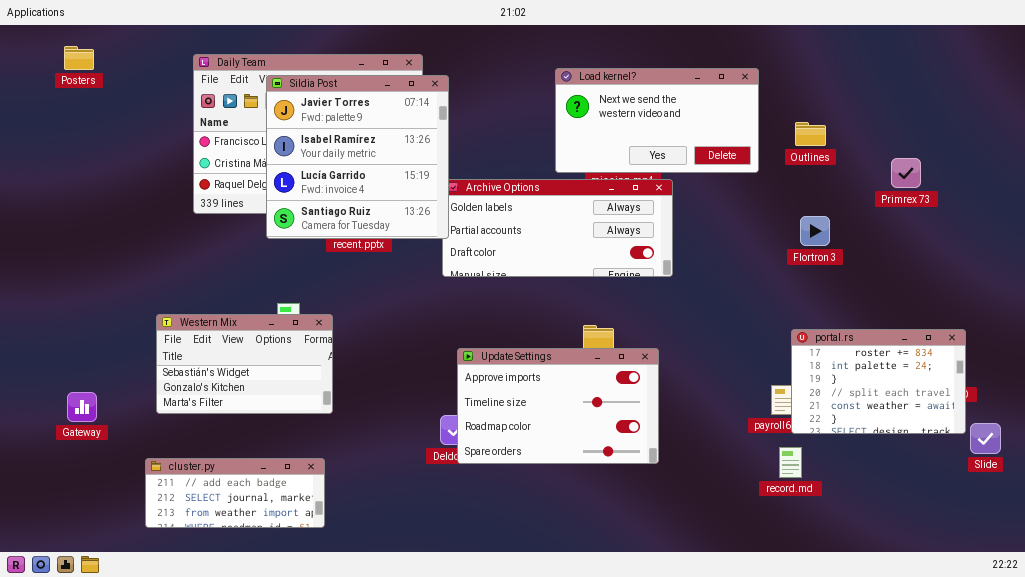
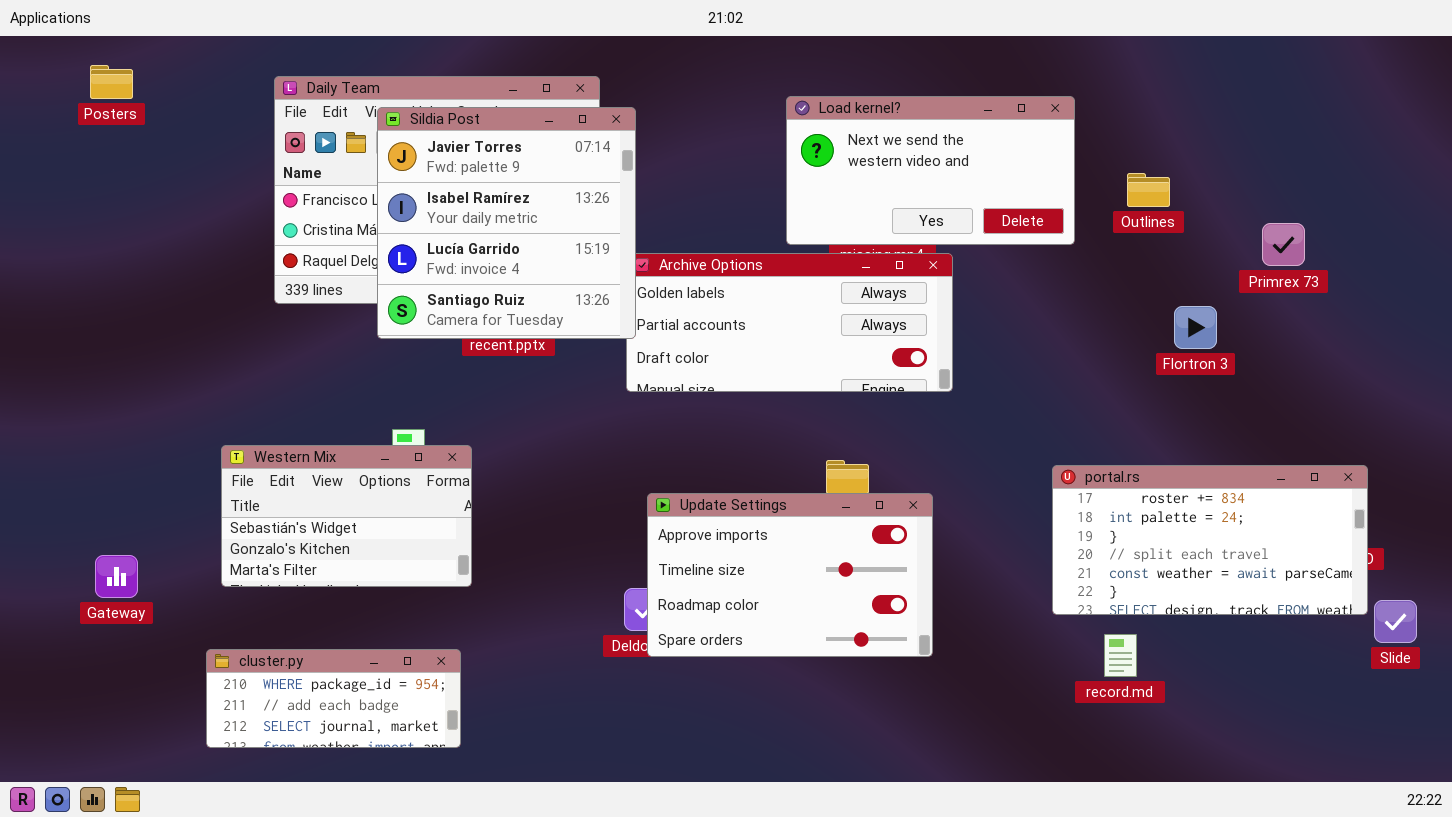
Flortron 3: [800,216,830,246] -> [1174,306,1217,349], moved
portal.rs: [791,329,966,434] -> [1052,465,1368,615], resized
cluster.py: [145,458,325,528] -> [206,649,461,748], scrolled up 1 row

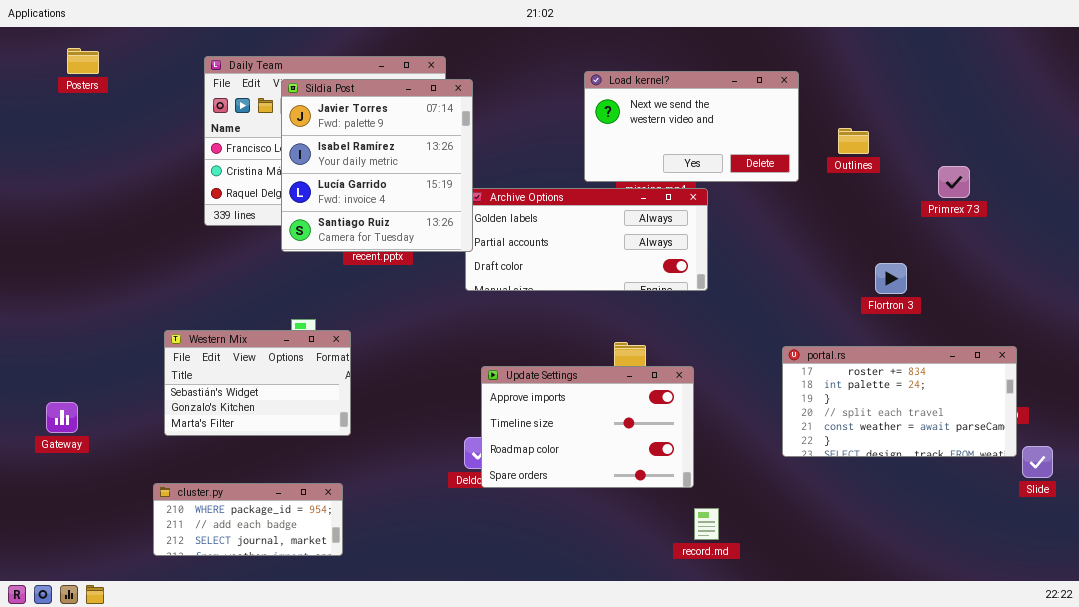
Flortron 3: [1174,306,1217,349] -> [875,263,907,294], moved
Gateway: [95,555,138,598] -> [46,402,78,433], moved
record.md: [1104,634,1137,677] -> [694,508,719,540], moved

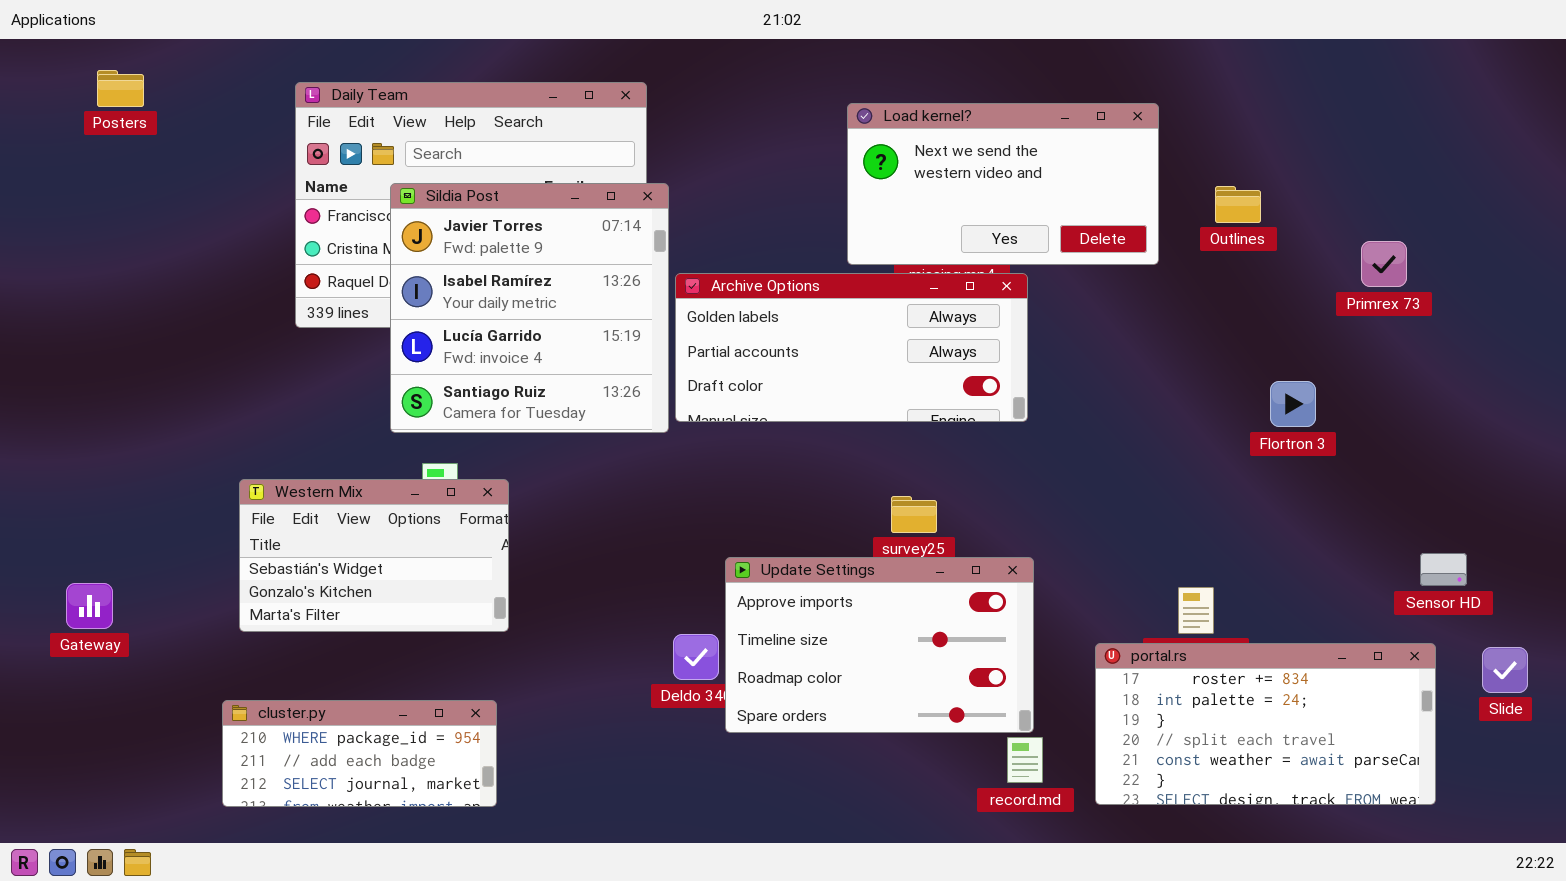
Sildia Post: [281,79,473,252] -> [390,183,669,433], moved
portal.rs: [782,346,1017,457] -> [1095,643,1436,805], moved
Update Settings: [481,366,694,488] -> [725,557,1034,733], moved

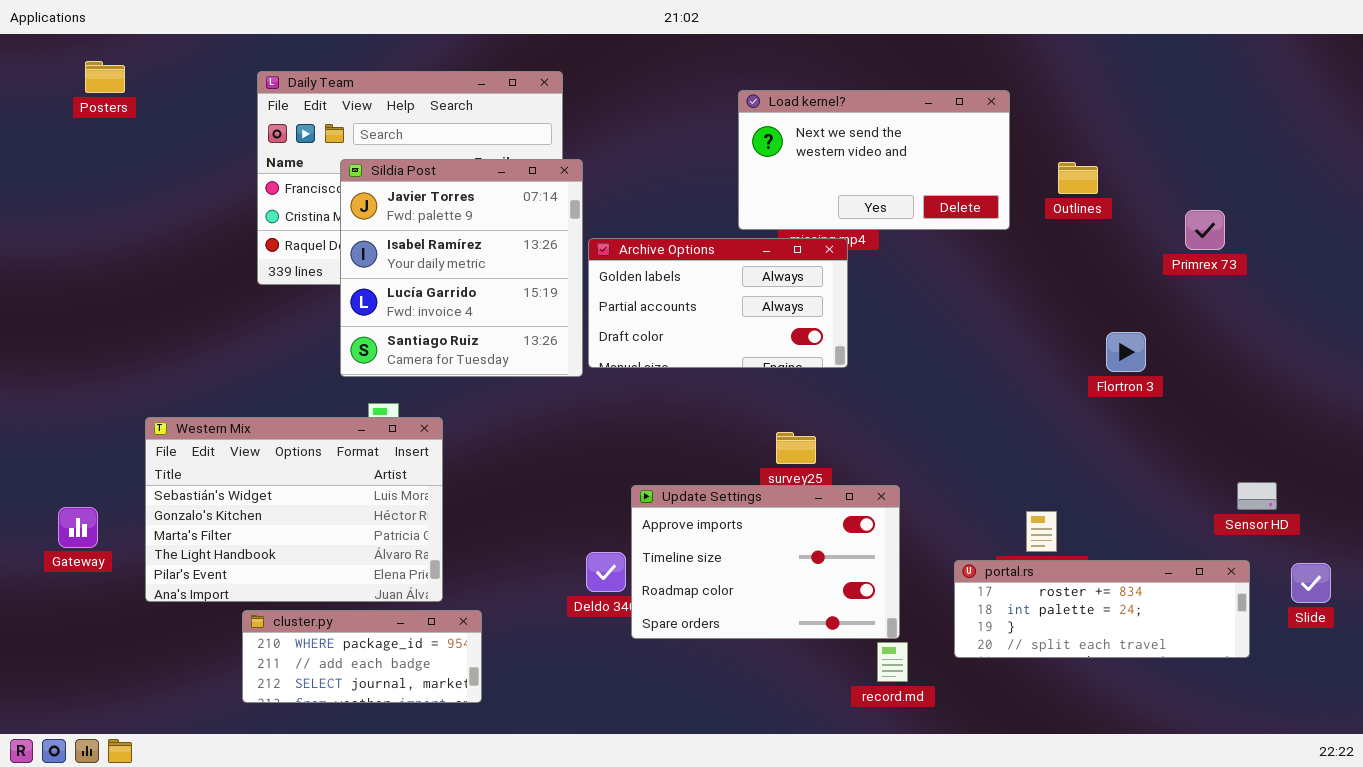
Archive Options: [675,273,1028,422] -> [588,238,848,368], resized
Western Mix: [239,479,509,632] -> [145,417,443,602], resized
portal.rs: [1095,643,1436,805] -> [954,560,1250,658], resized
cluster.py: [222,700,497,807] -> [242,610,482,703], moved

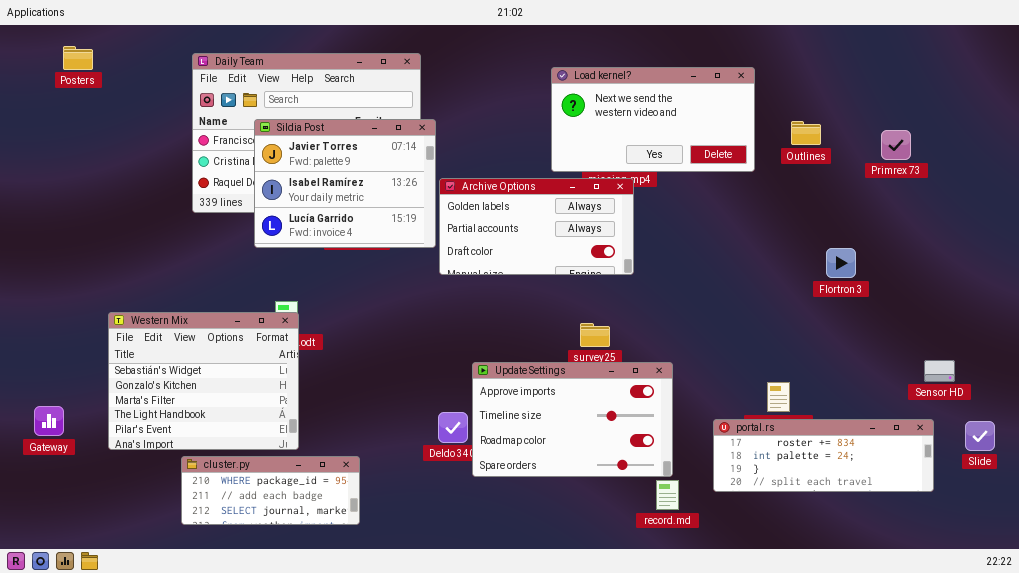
Sildia Post: [340,159,583,377] -> [254,119,436,248], resized
Primrex 73: [1185,210,1225,250] -> [881,130,911,160], moved
Western Mix: [145,417,443,602] -> [108,312,299,450], resized
Gateway: [58,507,98,548] -> [34,406,64,436], moved

